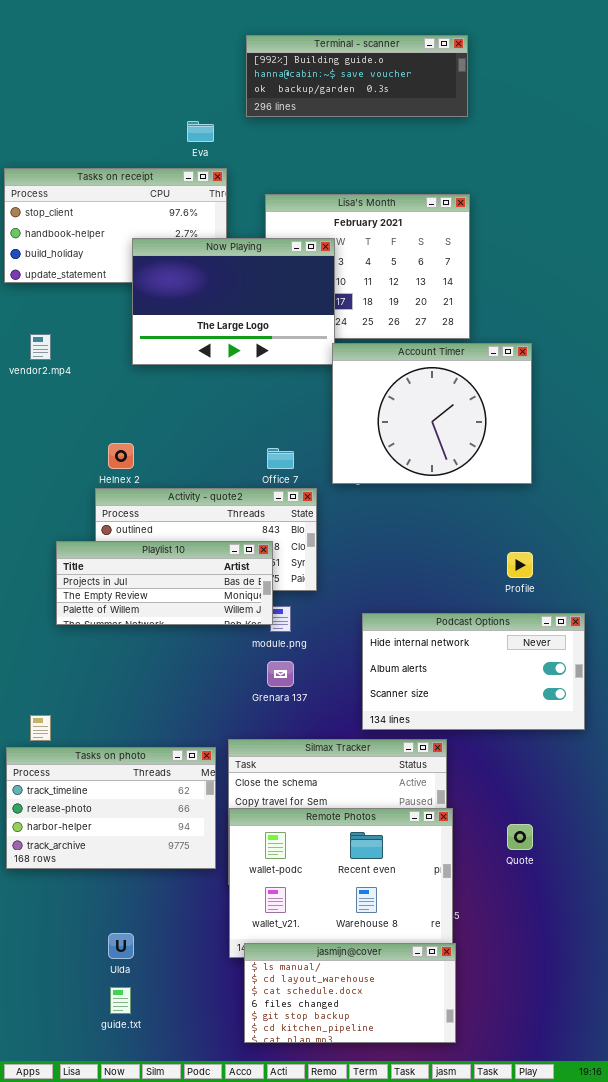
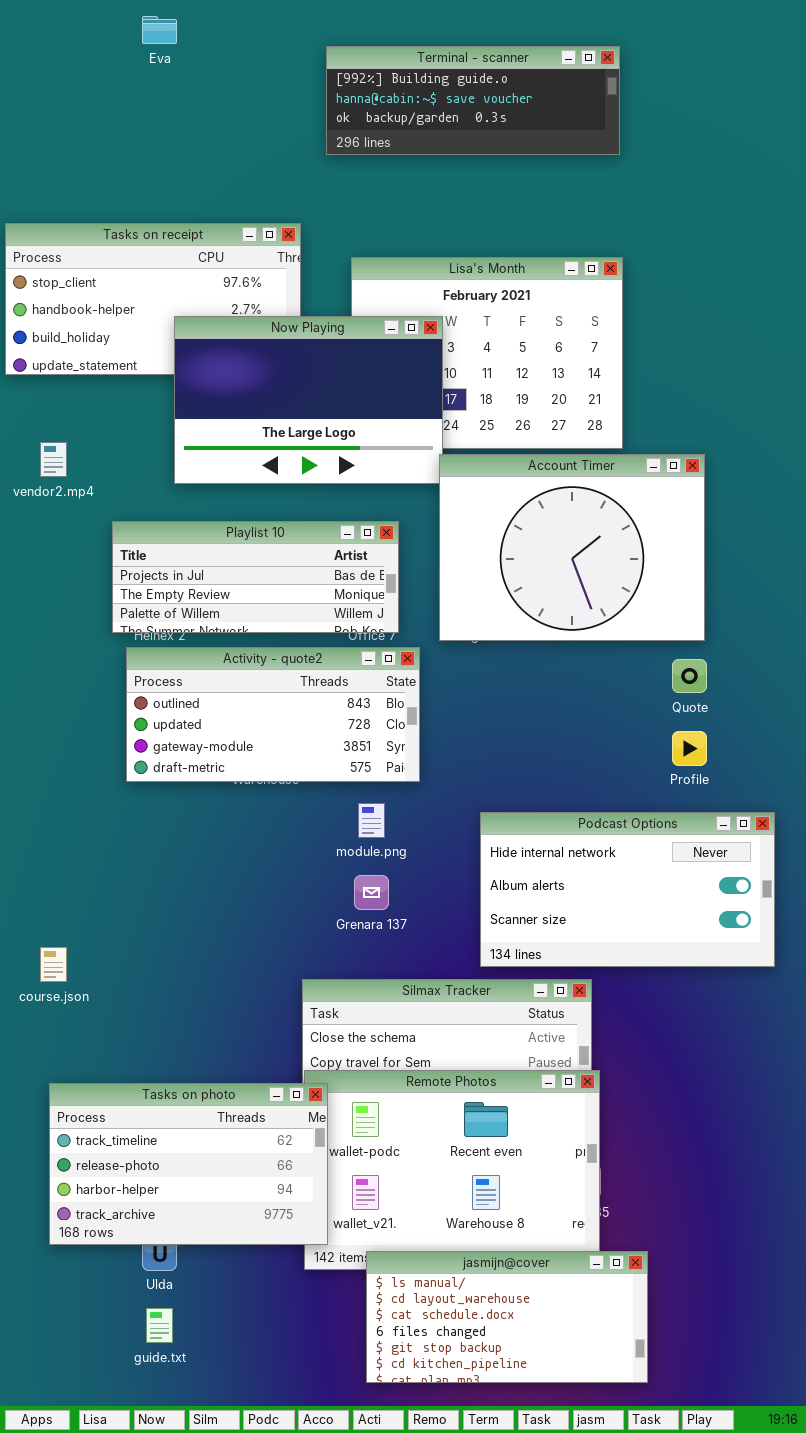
Eva: [187,121,214,142] -> [142,16,177,44], moved
Playlist 10: [56,541,273,625] -> [112,521,399,633], moved
Tasks on photo: [6,747,216,869] -> [49,1083,328,1245], moved
Quote: [507,824,533,850] -> [672,659,707,693], moved
jasmijn@cover: [244,943,456,1043] -> [366,1251,648,1383], moved

